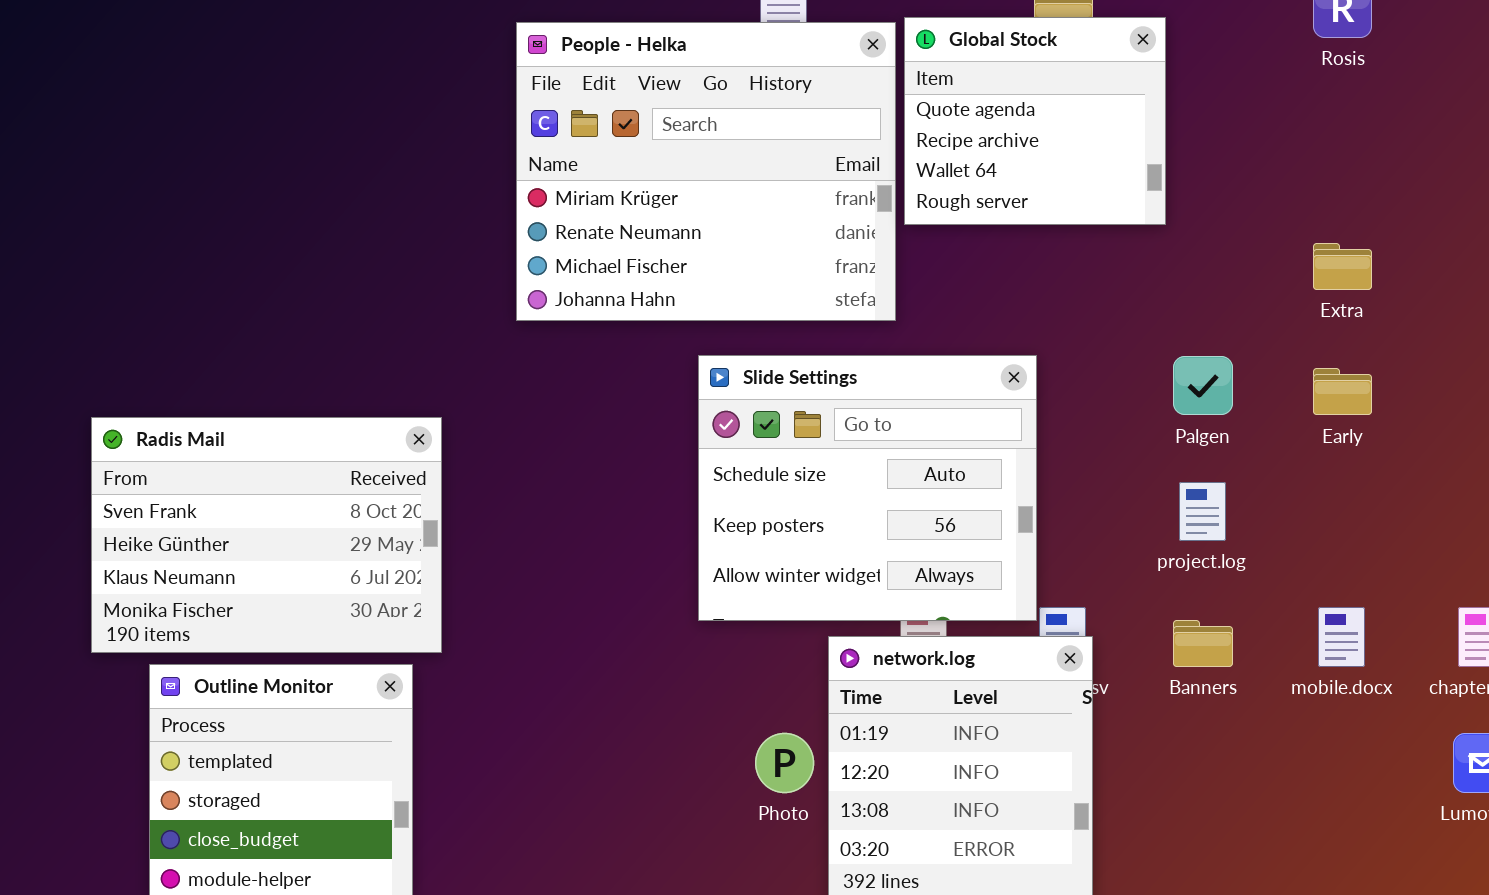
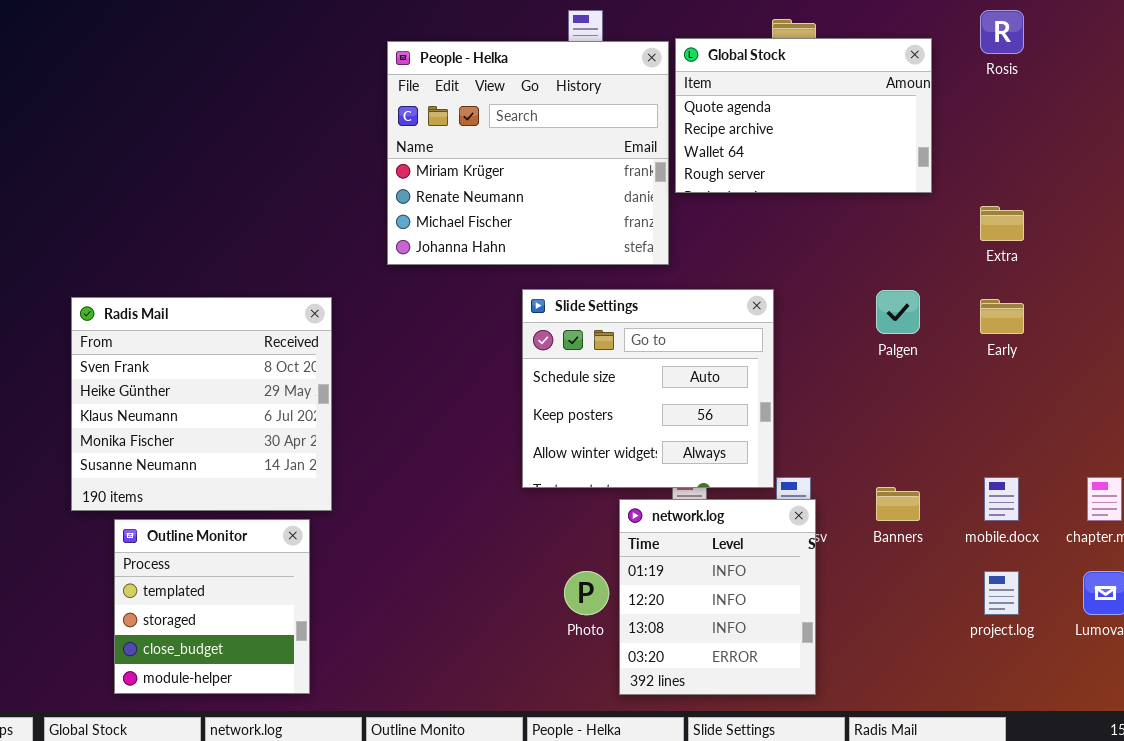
Global Stock: [904,17,1166,225] -> [675,38,932,193], resized
Radis Mail: [91,417,442,653] -> [71,297,332,511], resized
project.log: [1179,482,1226,541] -> [984,571,1019,615], moved

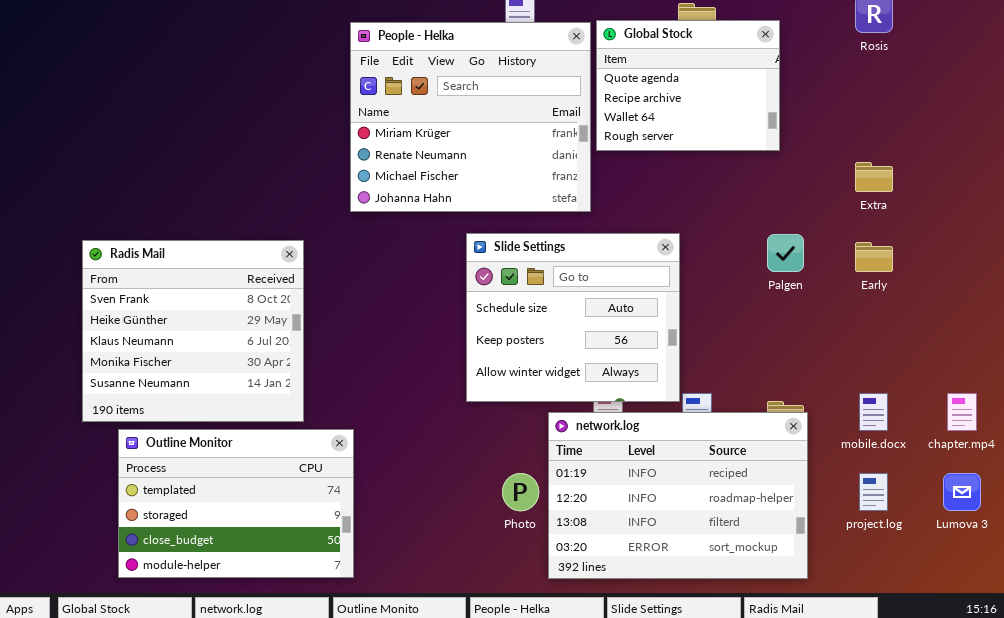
Global Stock: [675,38,932,193] -> [596,20,780,151], resized
network.log: [619,499,816,695] -> [548,412,808,579], resized
Outline Monitor: [114,519,310,694] -> [118,429,354,578], resized

